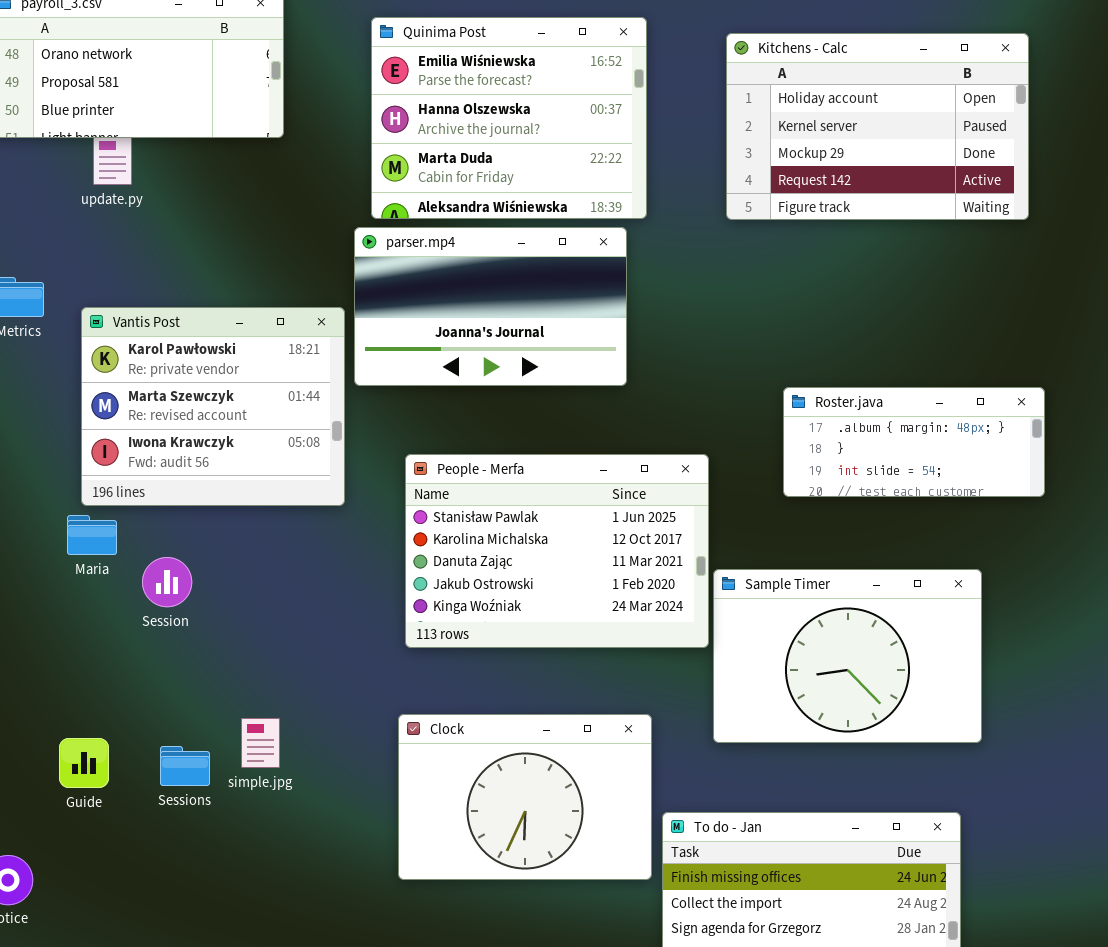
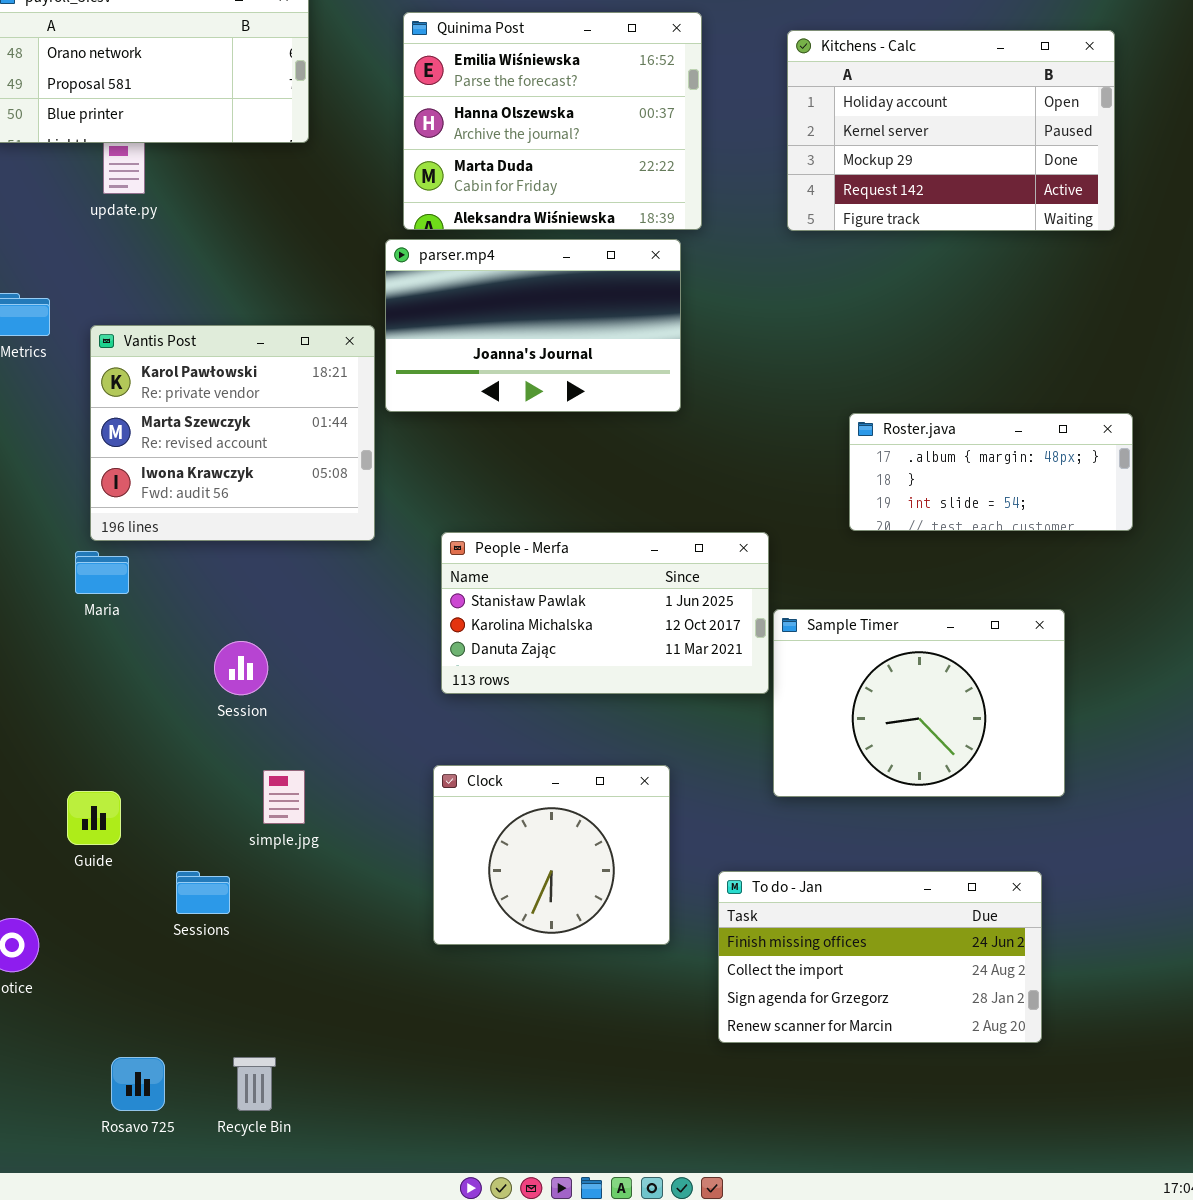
People - Merfa: [405,454,709,648] -> [441,532,769,694], resized
Session: [142,557,192,607] -> [214,641,268,695], moved
Clock: [398,714,652,880] -> [433,765,670,945], resized
Sessions: [160,746,210,786] -> [176,871,230,914], moved

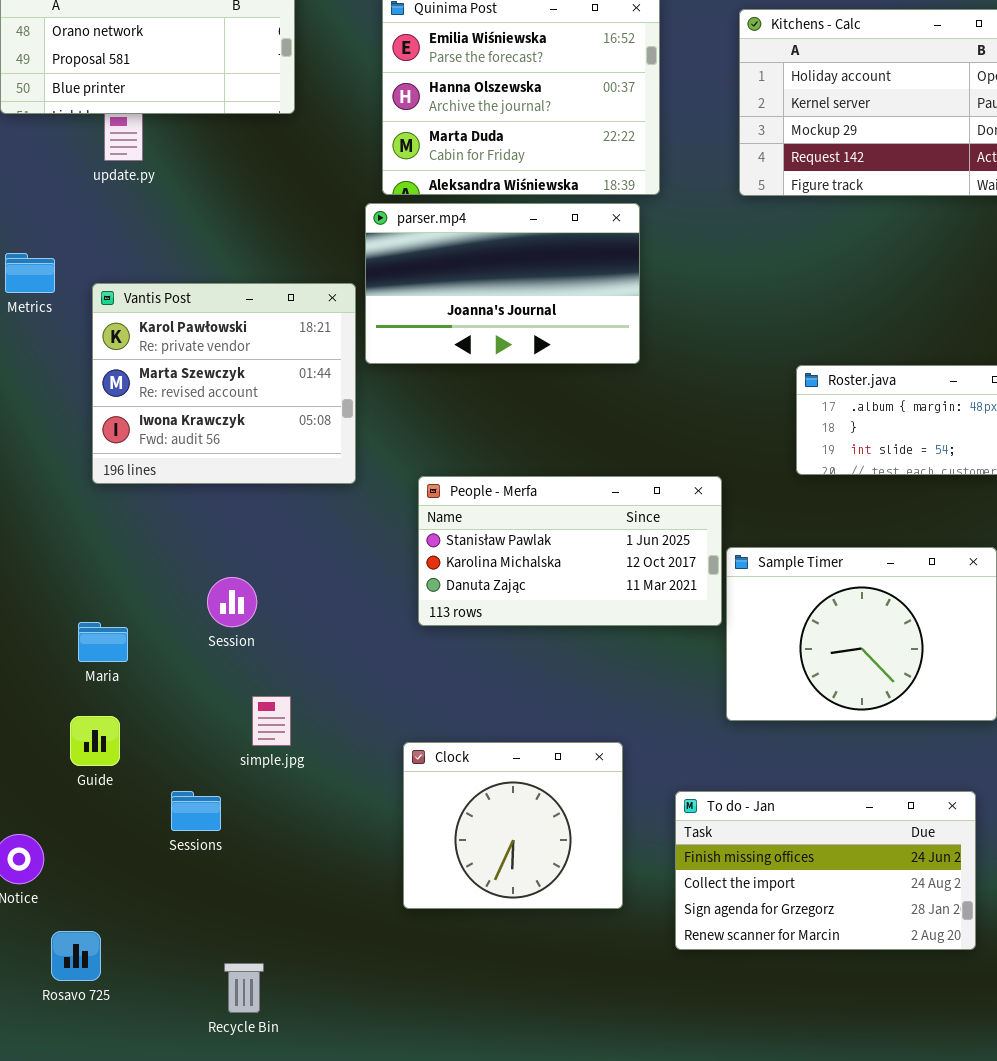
Maria: [75,551,129,594] -> [78,622,128,662], moved
Clock: [433,765,670,945] -> [403,742,623,909], moved
Rosavo 725: [111,1057,165,1111] -> [51,931,101,981], moved

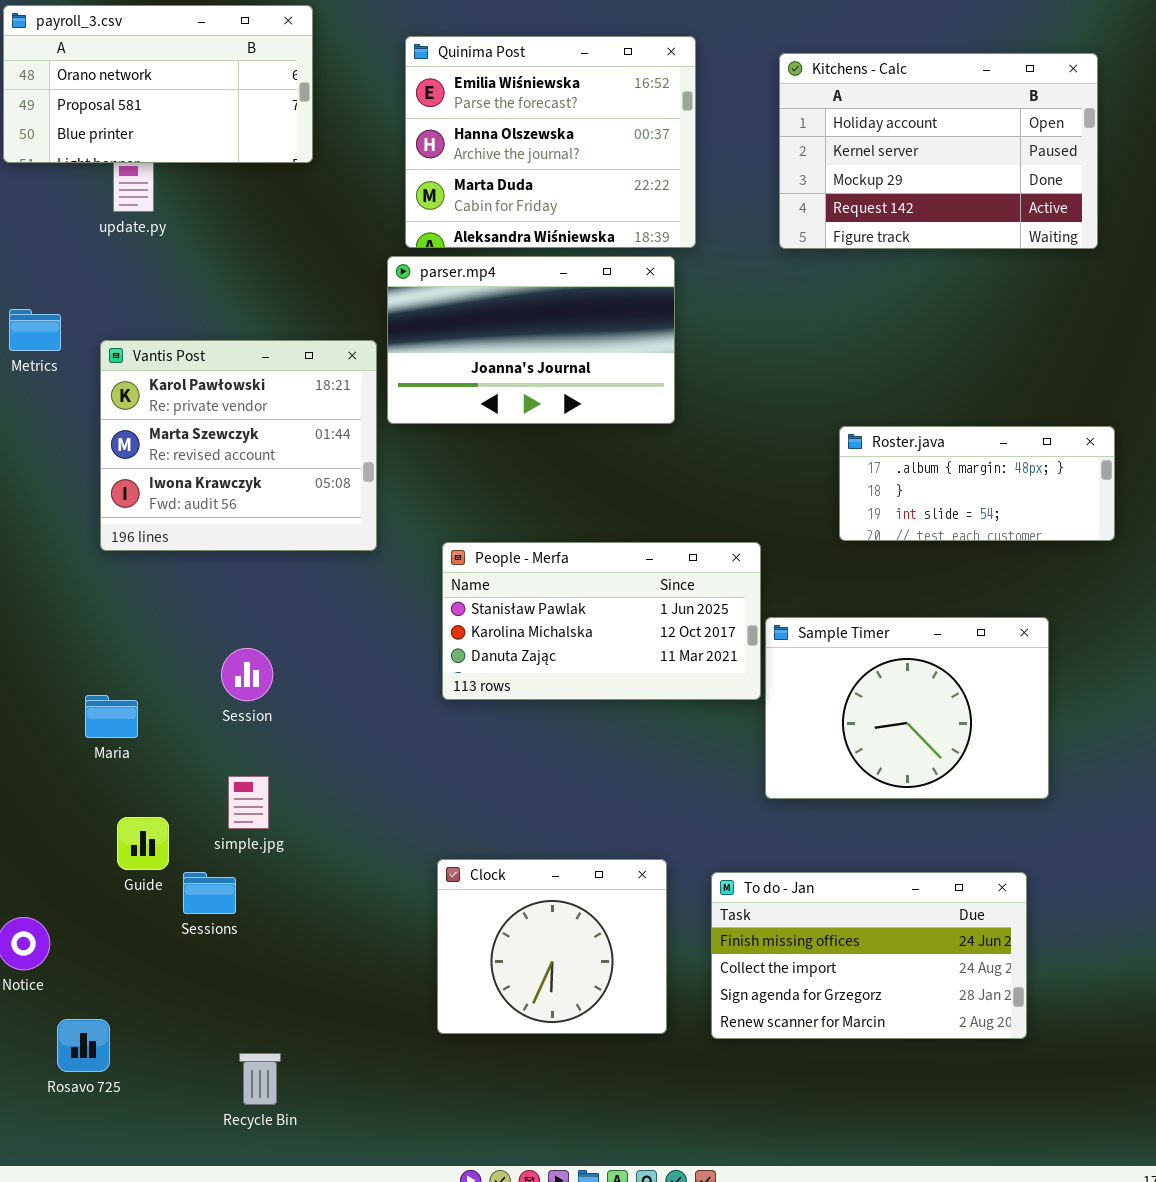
simple.jpg: [252,696,291,746] -> [228,776,269,829], moved
Guide: [70,716,120,766] -> [117,817,169,870], moved
Clock: [403,742,623,909] -> [437,859,667,1034], moved

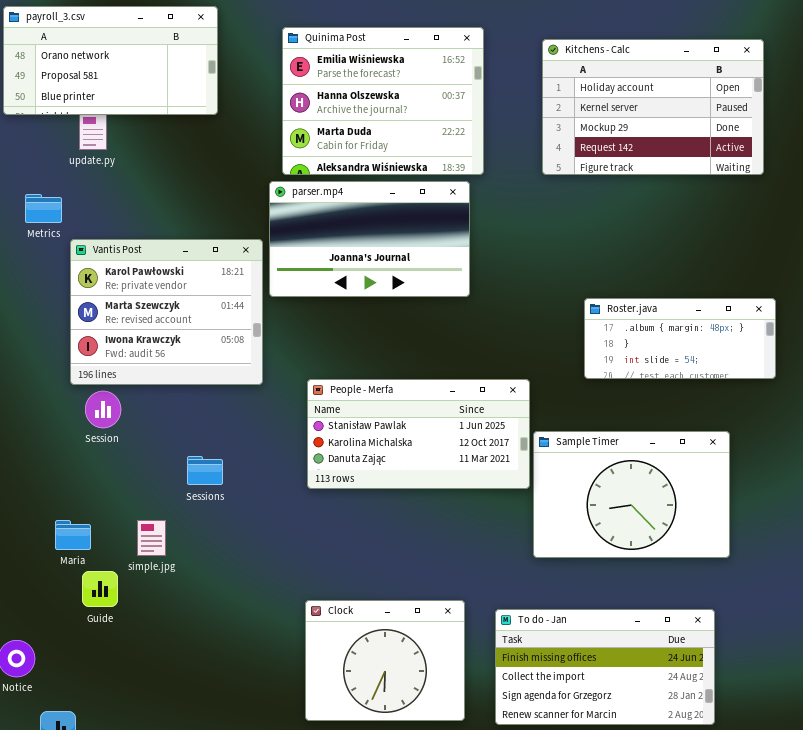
Metrics: [9,309,61,351] -> [25,194,62,223], moved
Session: [221,648,273,701] -> [85,391,121,428], moved
Maria: [85,695,138,738] -> [55,520,91,550], moved
simple.jpg: [228,776,269,829] -> [137,520,166,556], moved
Sessions: [183,872,236,914] -> [187,456,223,485], moved

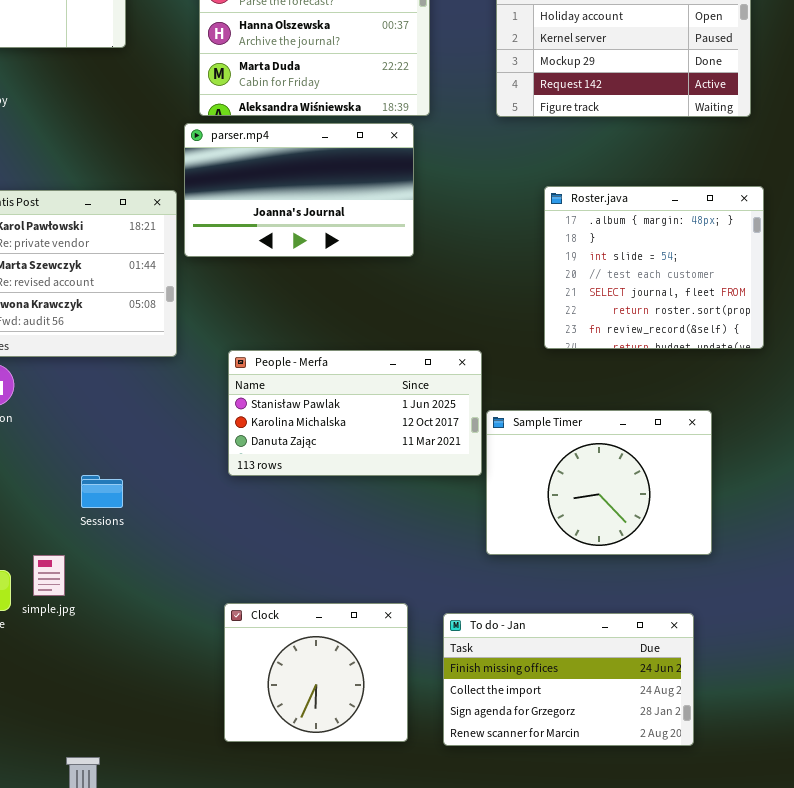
Roster.java: [584,298,776,379] -> [544,186,764,349], resized
Sessions: [187,456,223,485] -> [81,475,123,508], moved
simple.jpg: [137,520,166,556] -> [33,555,65,596], moved

